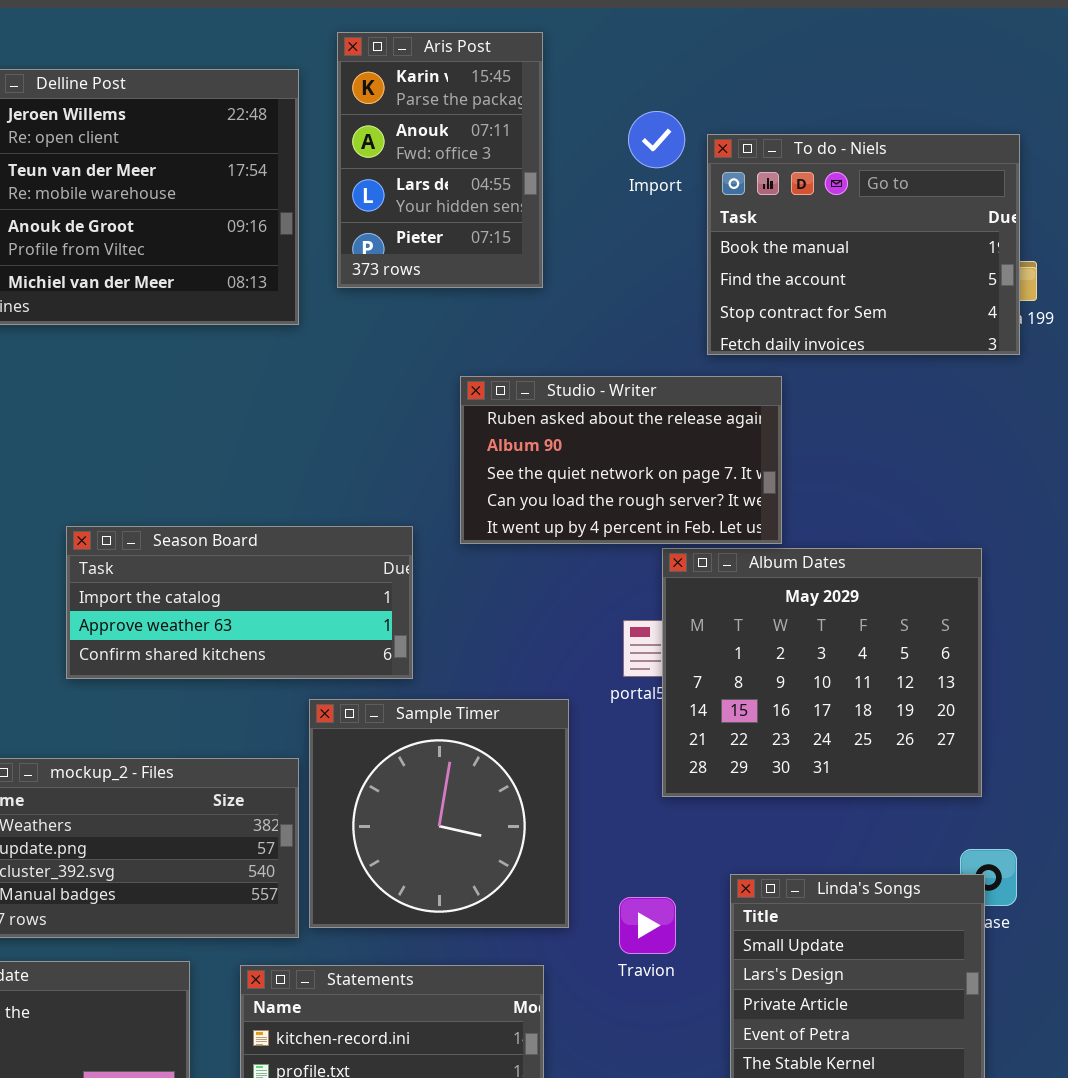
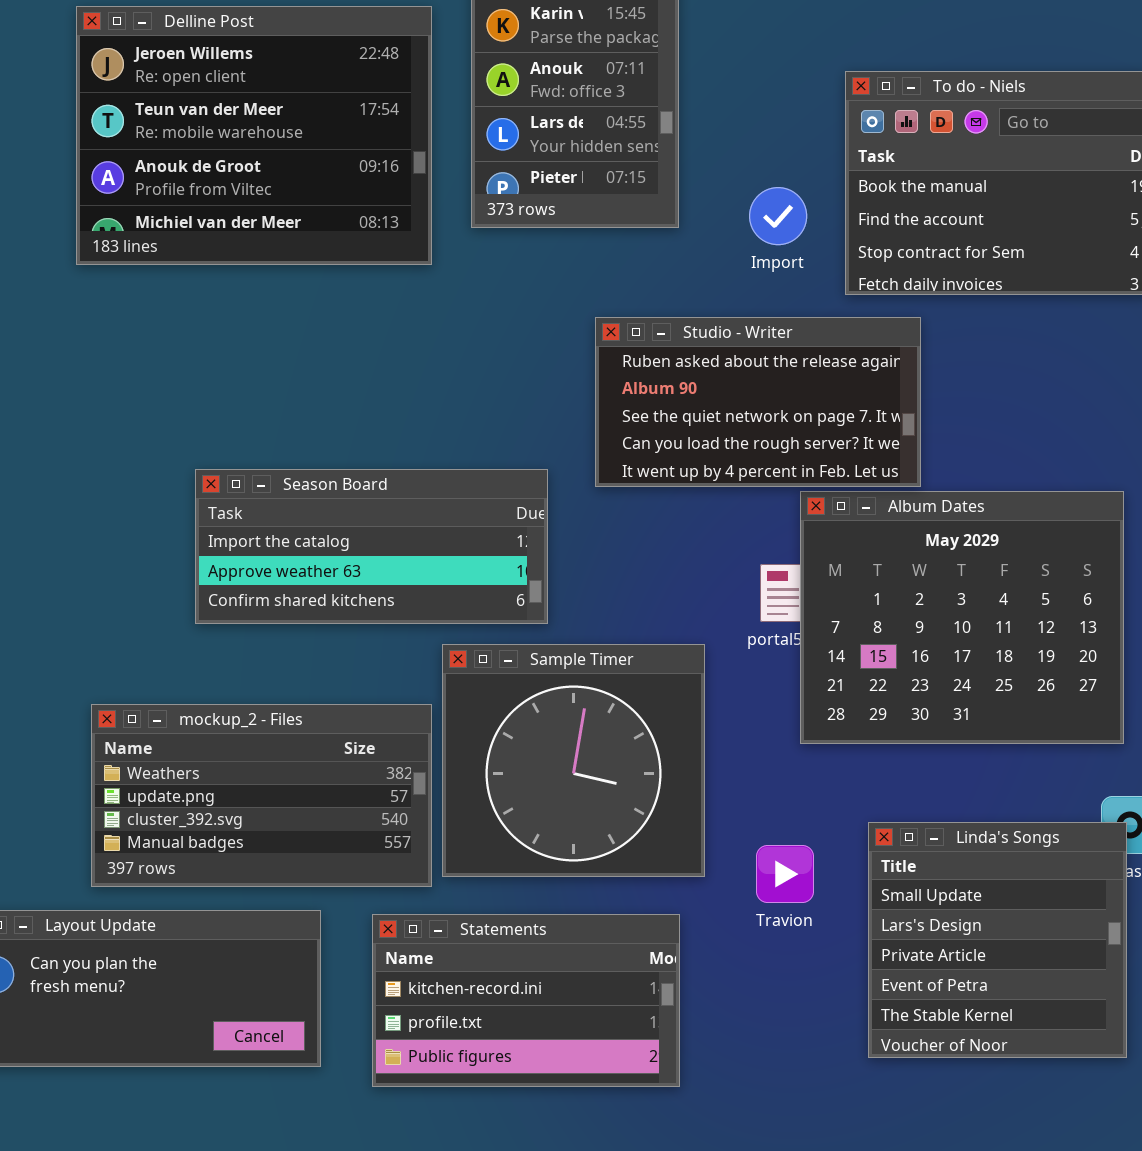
Import: [628,111,685,168] -> [749,187,807,245], moved

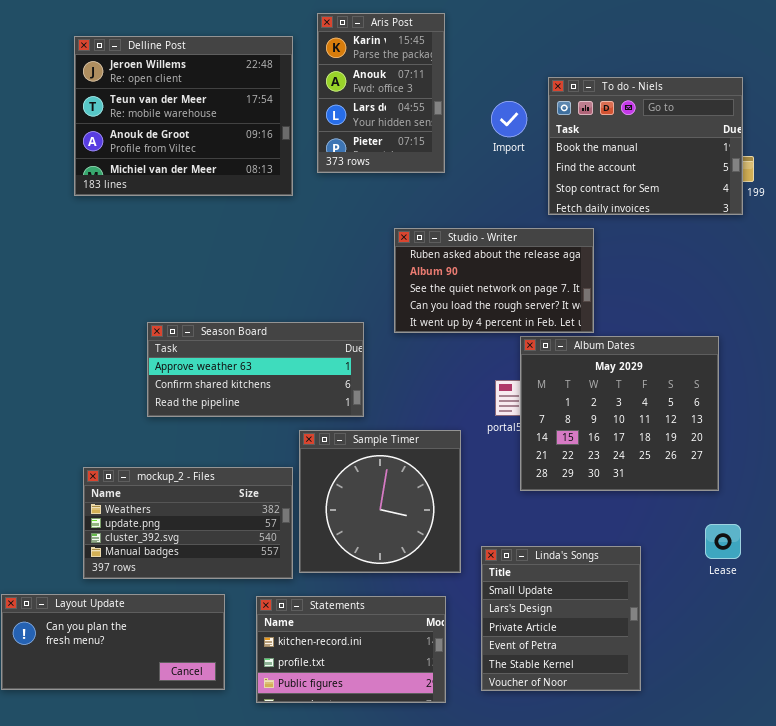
Import: [749,187,807,245] -> [491,101,527,137], moved
Season Board: [195,469,548,624] -> [147,322,364,417], scrolled down 1 row
Linda's Songs: [868,822,1127,1058] -> [481,546,641,691], moved

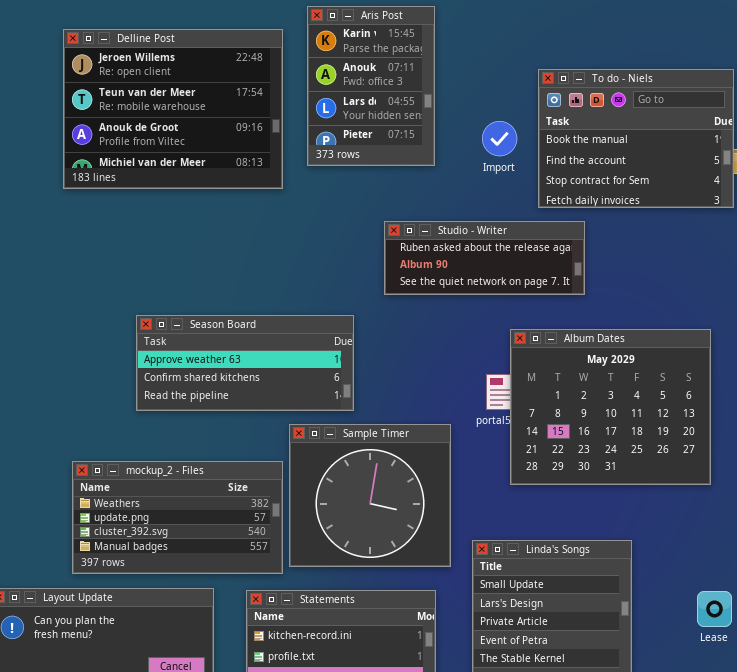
Import: [491,101,527,137] -> [482,121,517,156], moved
Studio - Writer: [394,228,594,333] -> [384,221,585,295], resized
Lease: [705,524,741,559] -> [697,591,732,627], moved

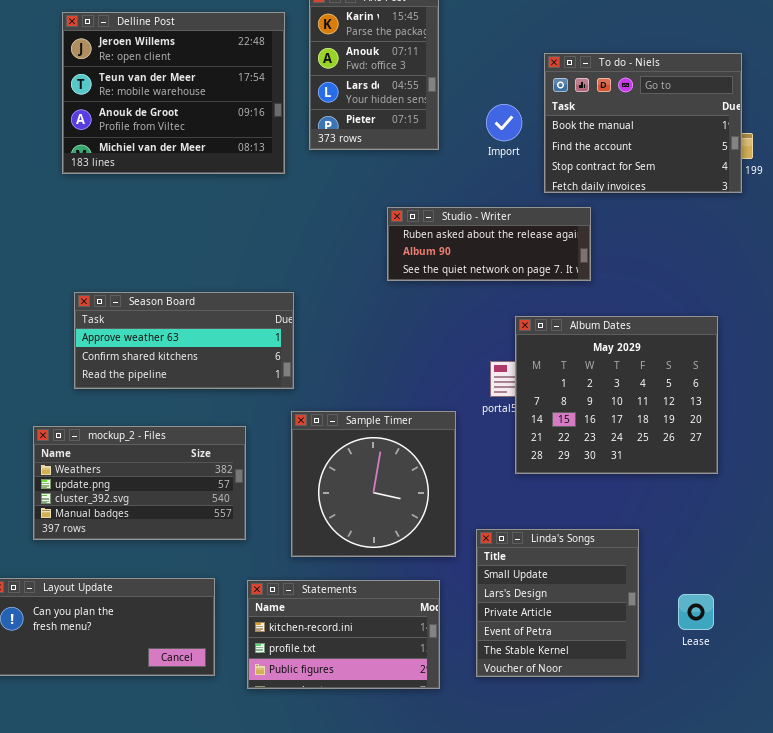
Season Board: [136,315,354,411] -> [74,292,294,389], moved
mockup_2 - Files: [72,461,283,574] -> [33,426,246,540], moved
Lease: [697,591,732,627] -> [678,594,714,630], moved

